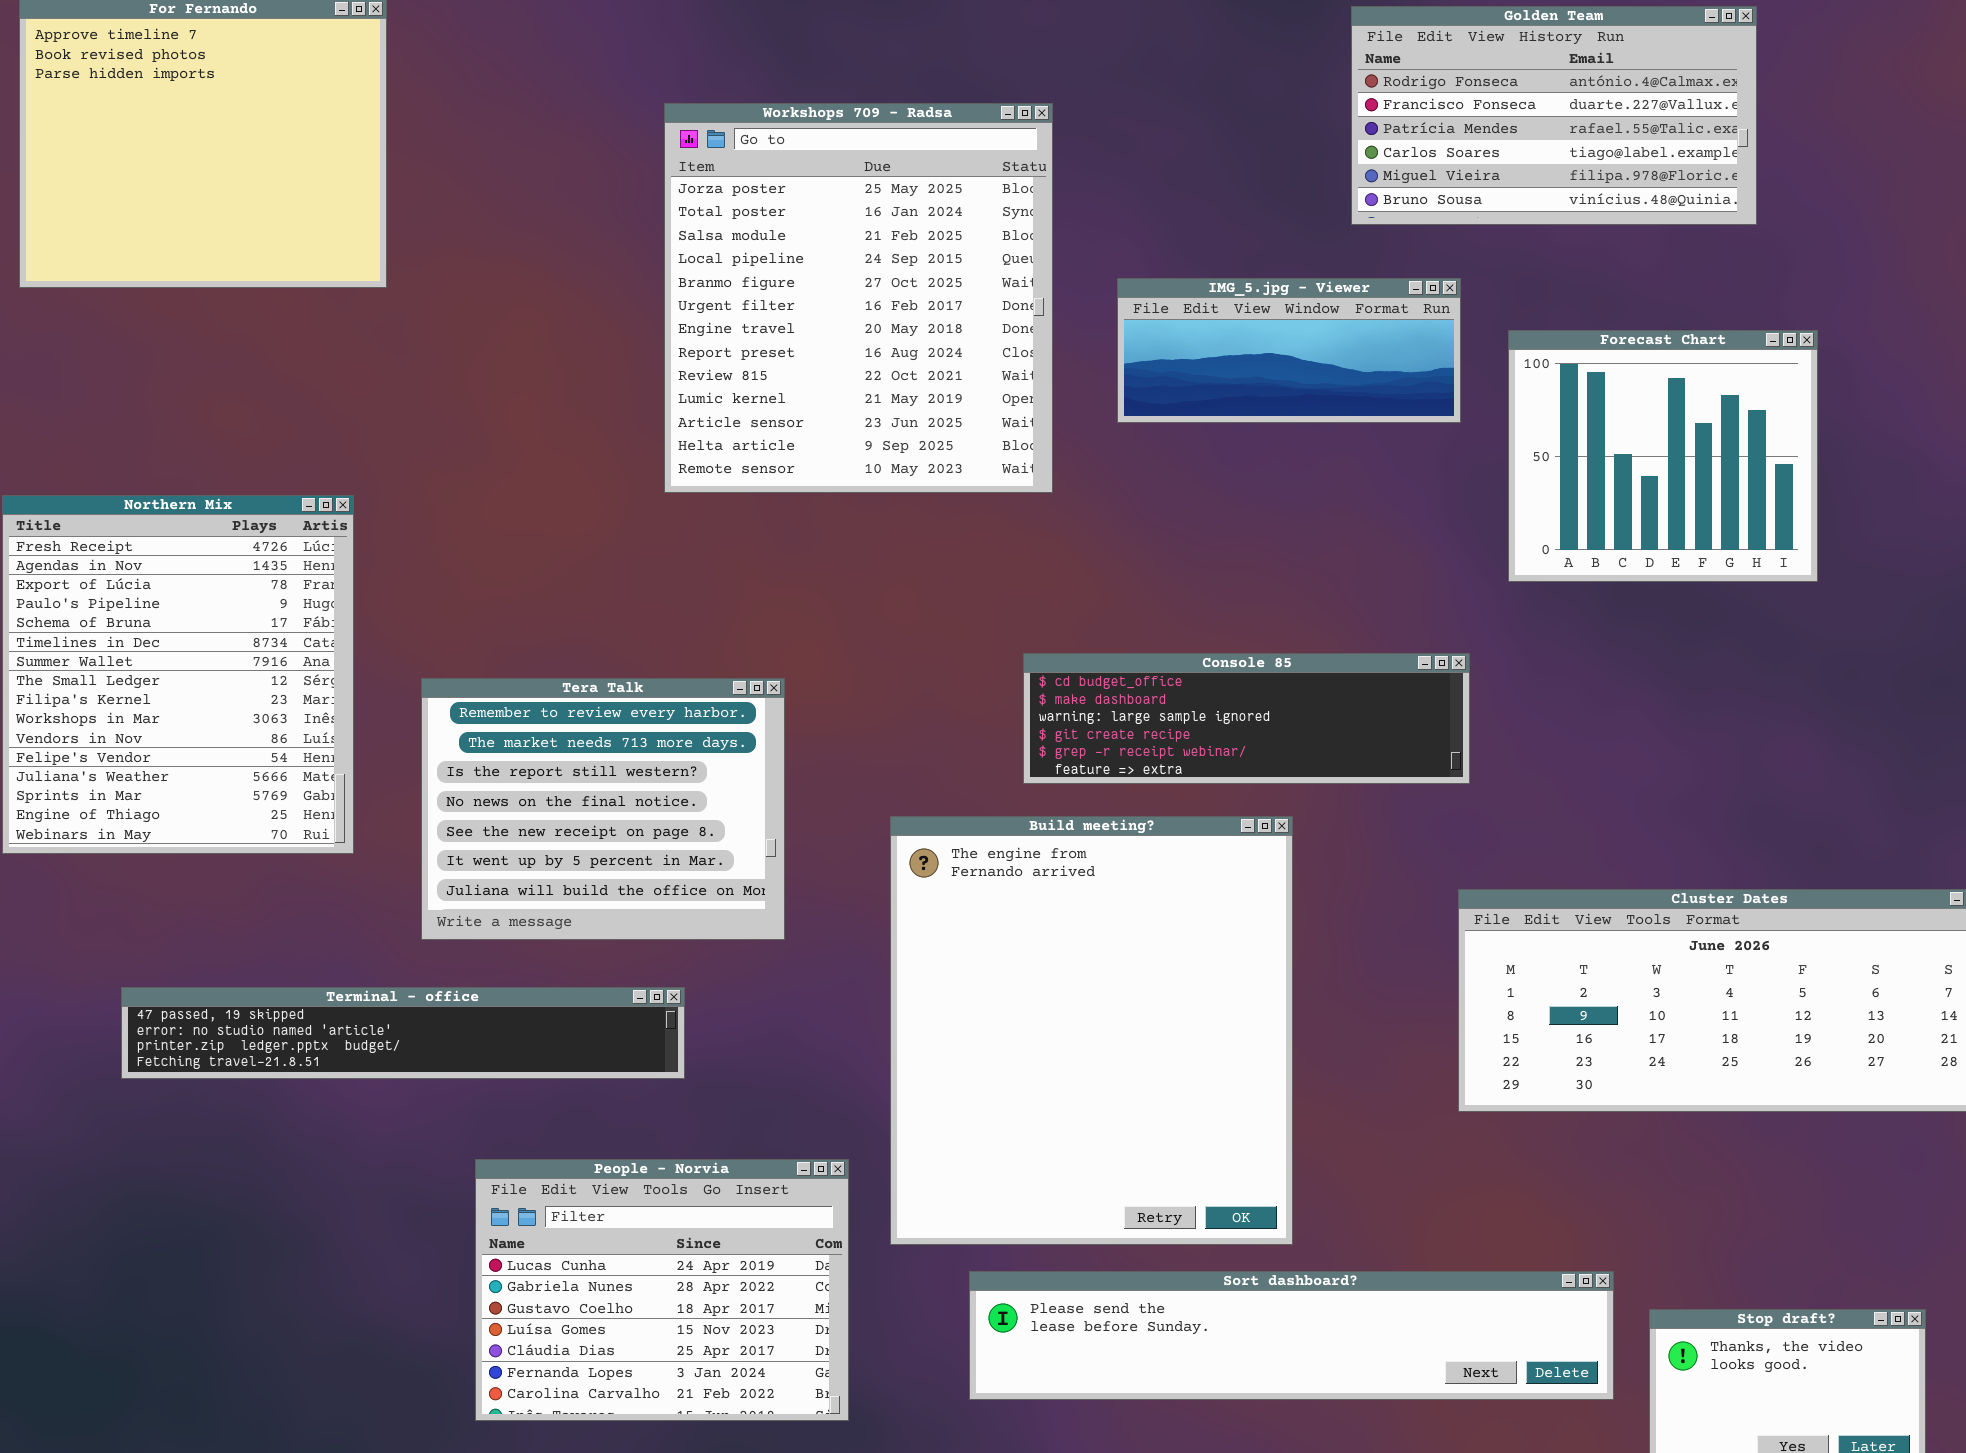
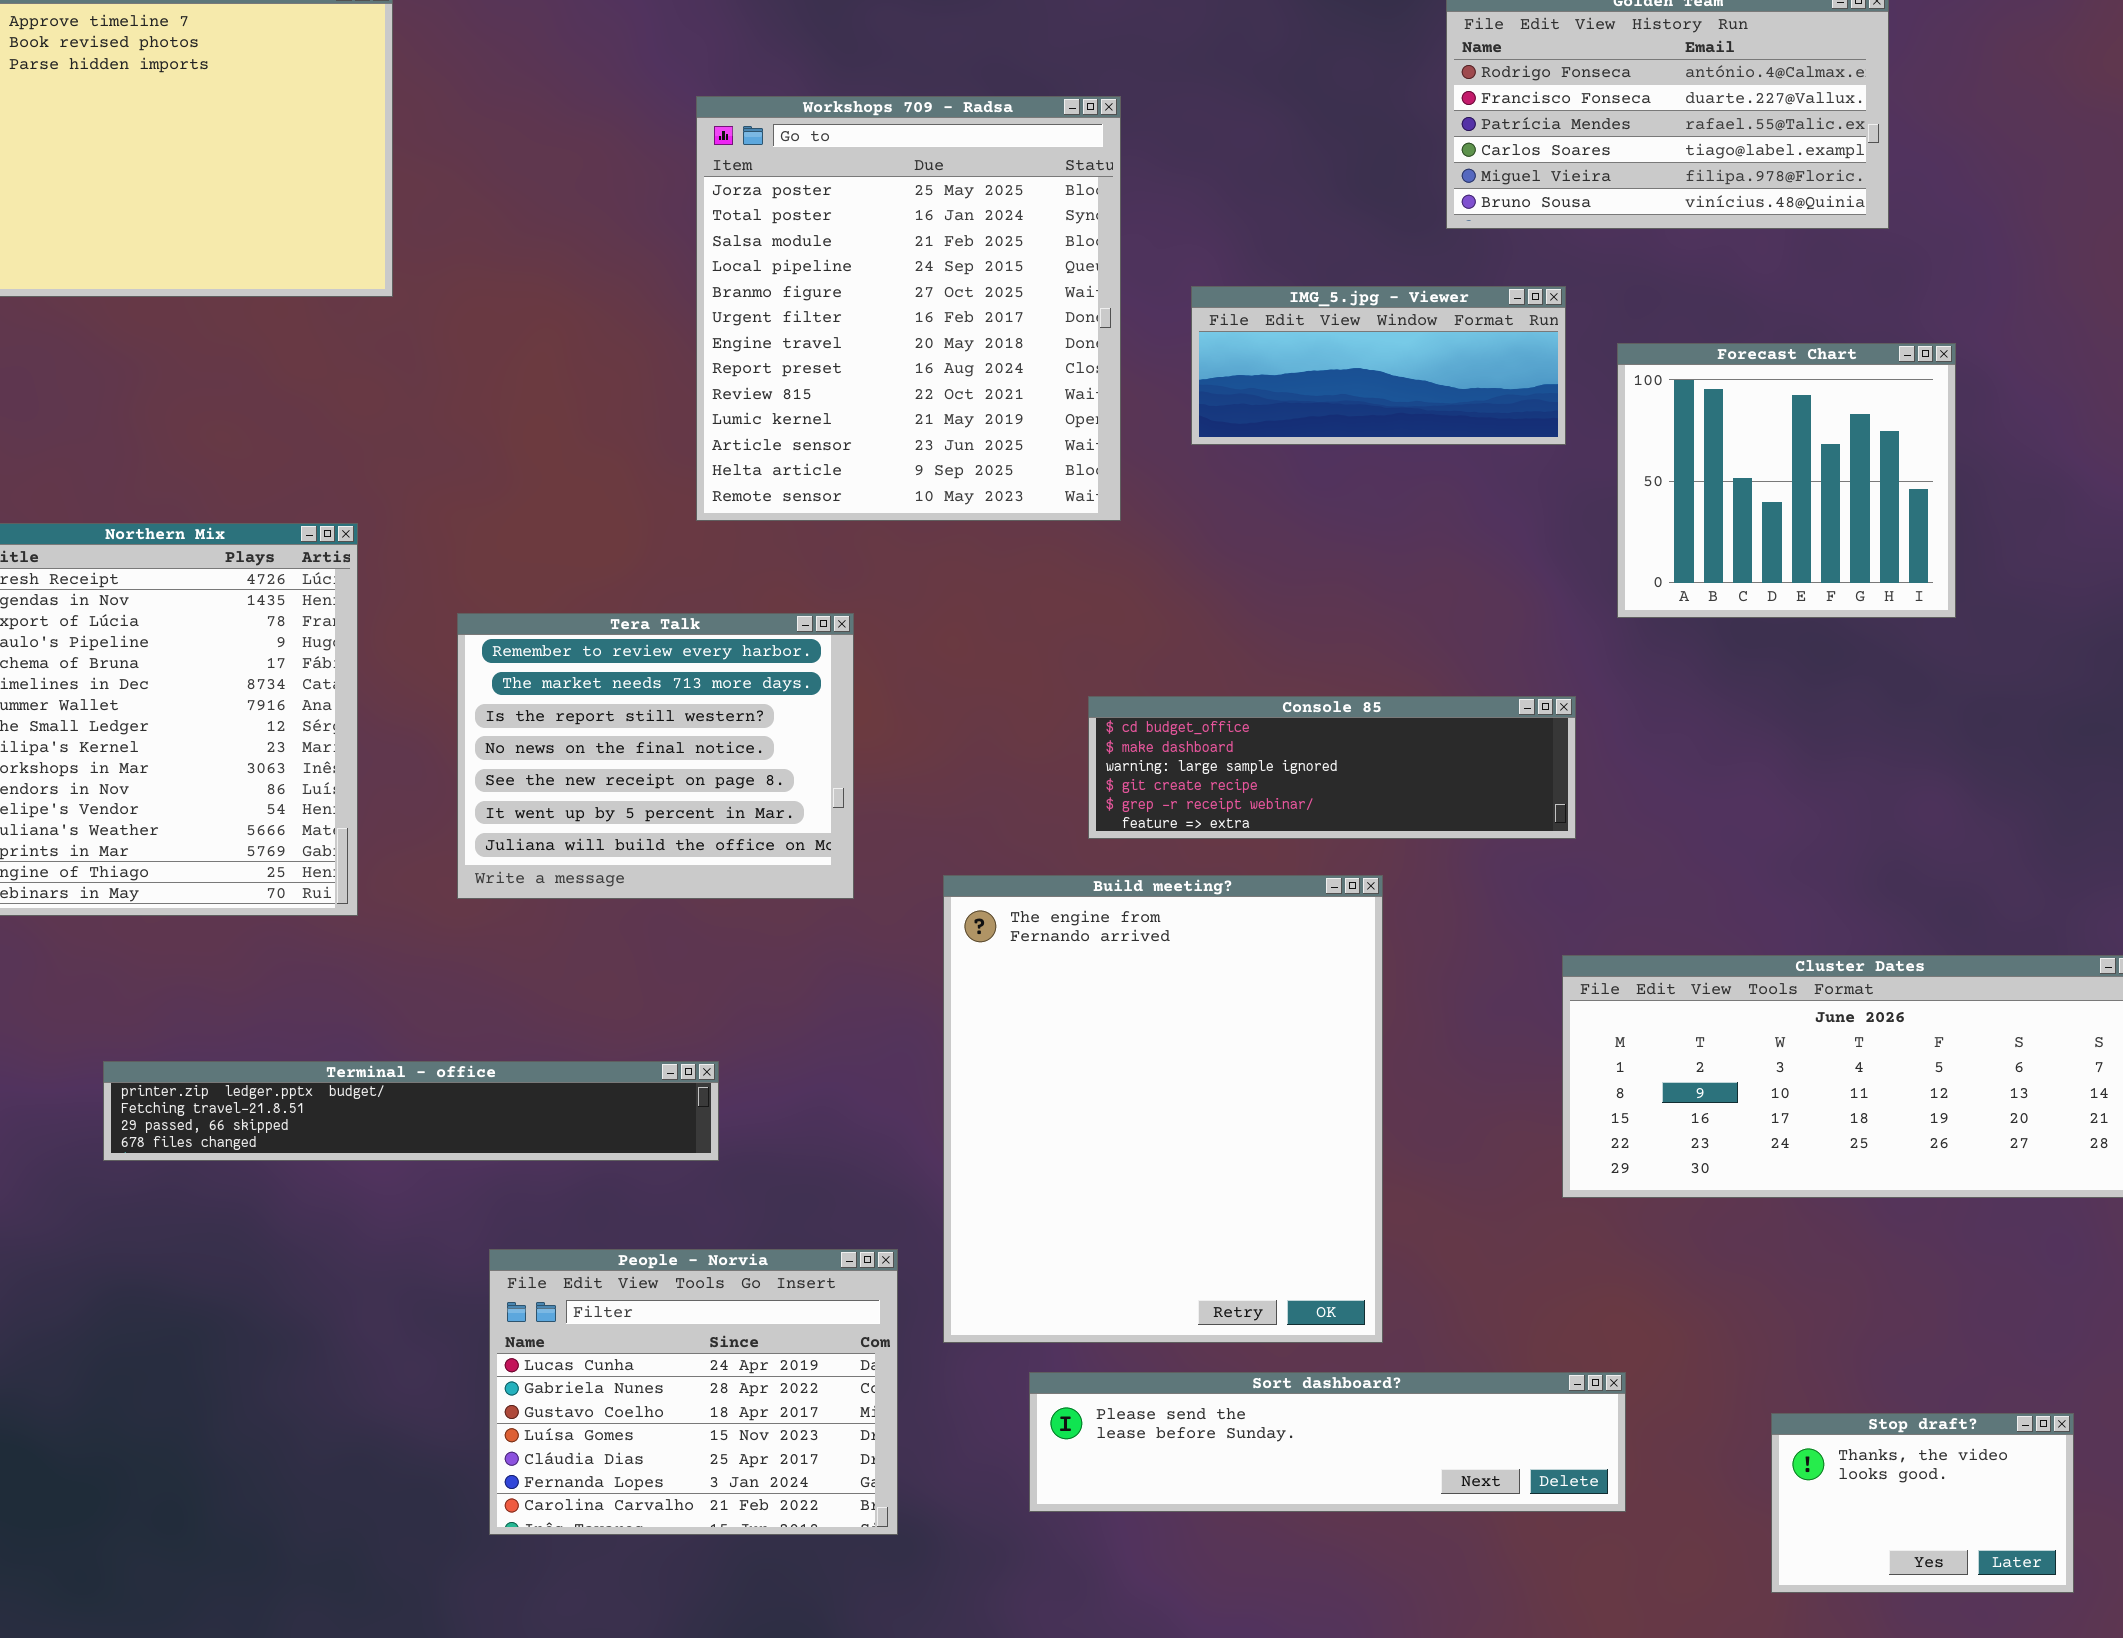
Tera Talk: [421,678,785,940] -> [457,613,854,899], moved
Terminal - office: [121,987,685,1079] -> [103,1061,719,1161], scrolled down 2 rows
Sort dashboard?: [969,1271,1614,1400] -> [1029,1372,1626,1512], resized

